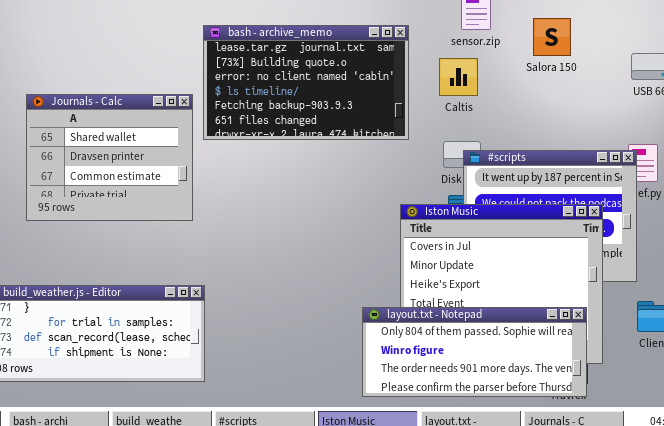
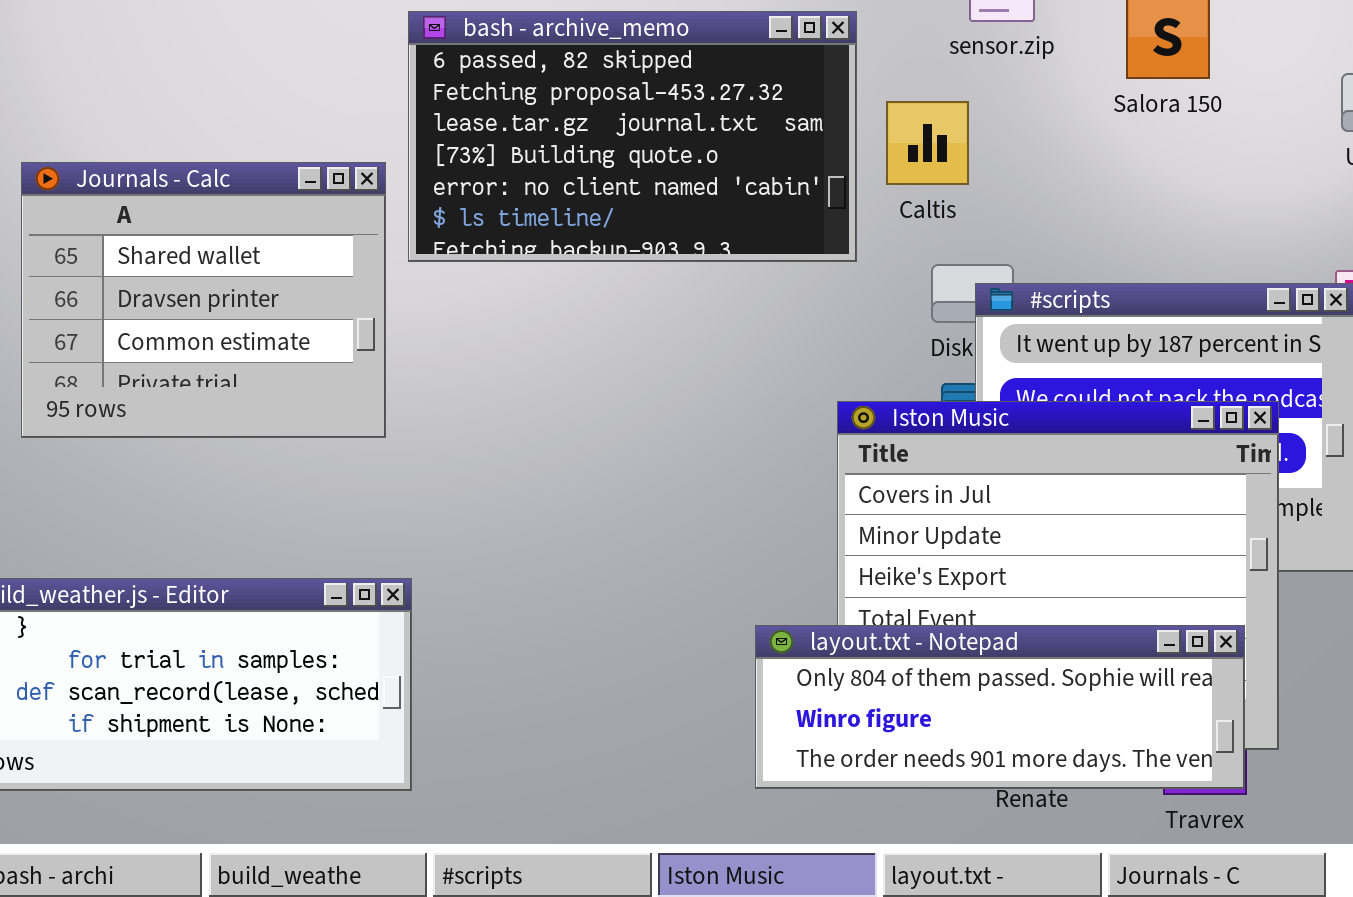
bash - archive_memo: [203,25,409,140] -> [408,11,857,262], scrolled up 2 rows
Caltis: [439,58,478,96] -> [886,101,969,185], moved
layout.txt - Notepad: [362,307,587,397] -> [755,625,1245,789], resized

